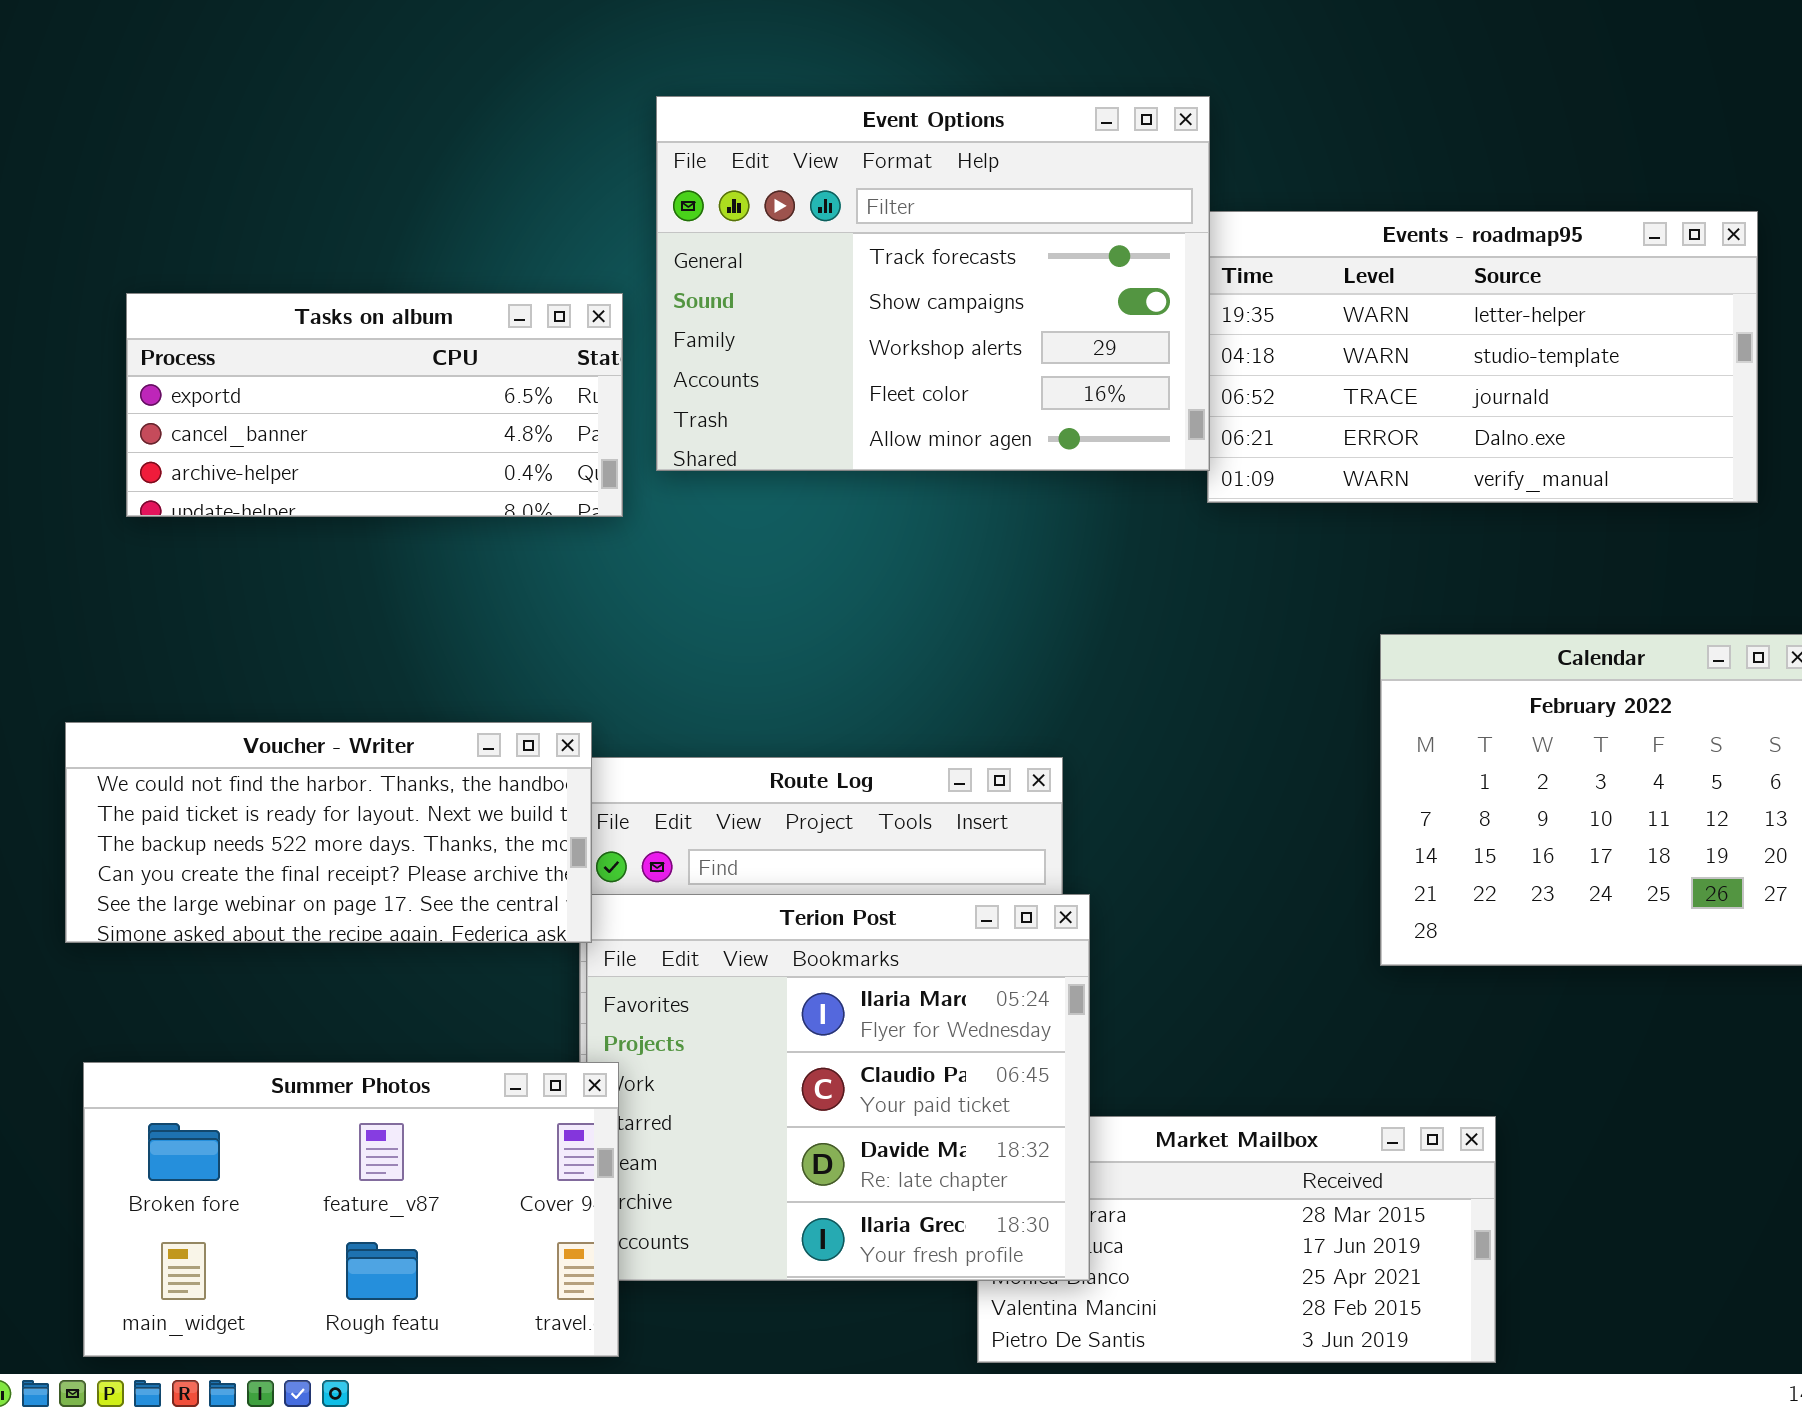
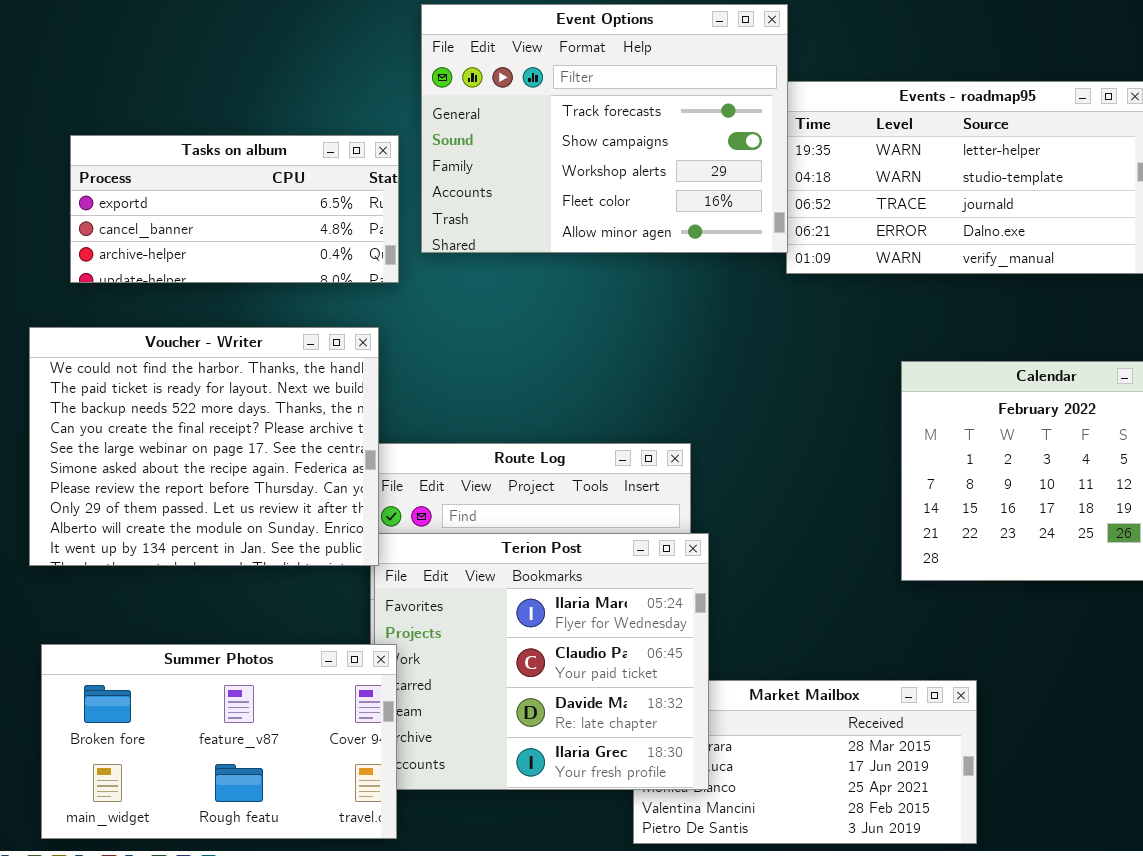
Voucher - Writer: [65,722,592,943] -> [29,327,379,566], resized

